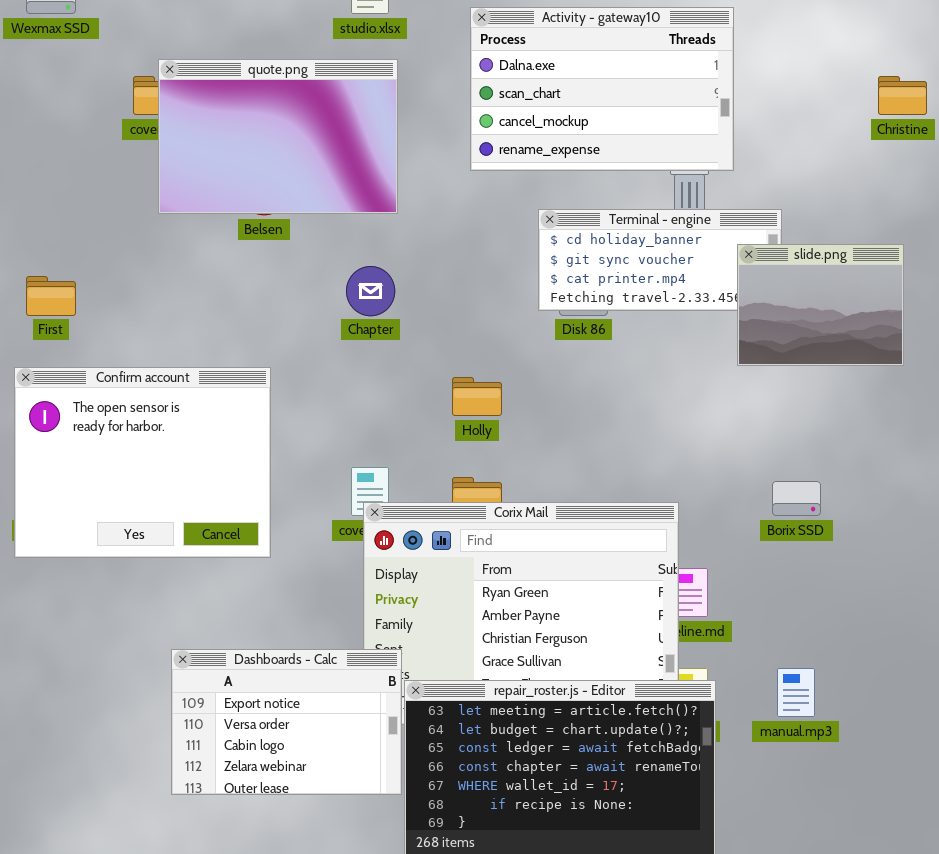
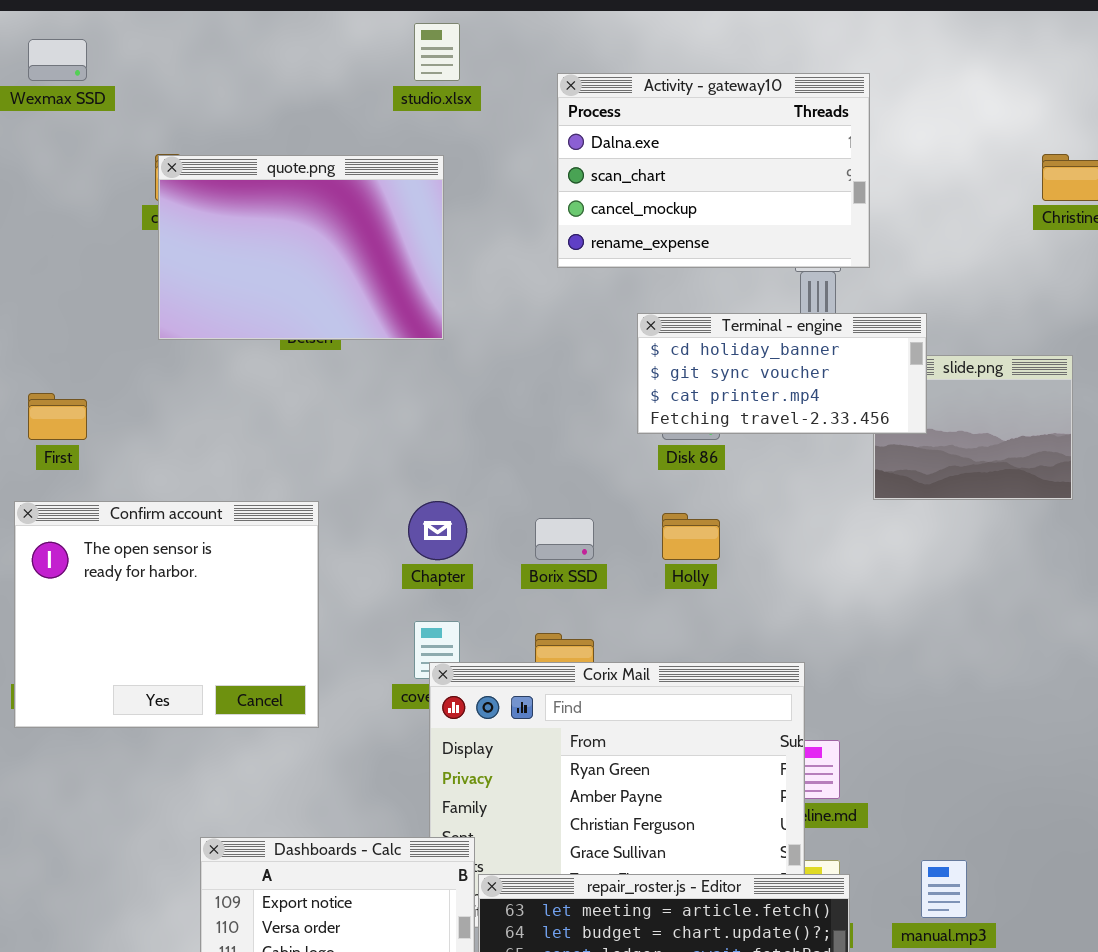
quote.png: [158,59,398,214] -> [158,155,444,340], moved
Terminal - engine: [538,209,782,311] -> [637,313,927,434], raised
Chapter: [346,266,395,316] -> [408,501,467,560], moved
Holly: [452,377,502,416] -> [662,513,720,560], moved
Borix SSD: [772,481,821,516] -> [535,518,594,560], moved

